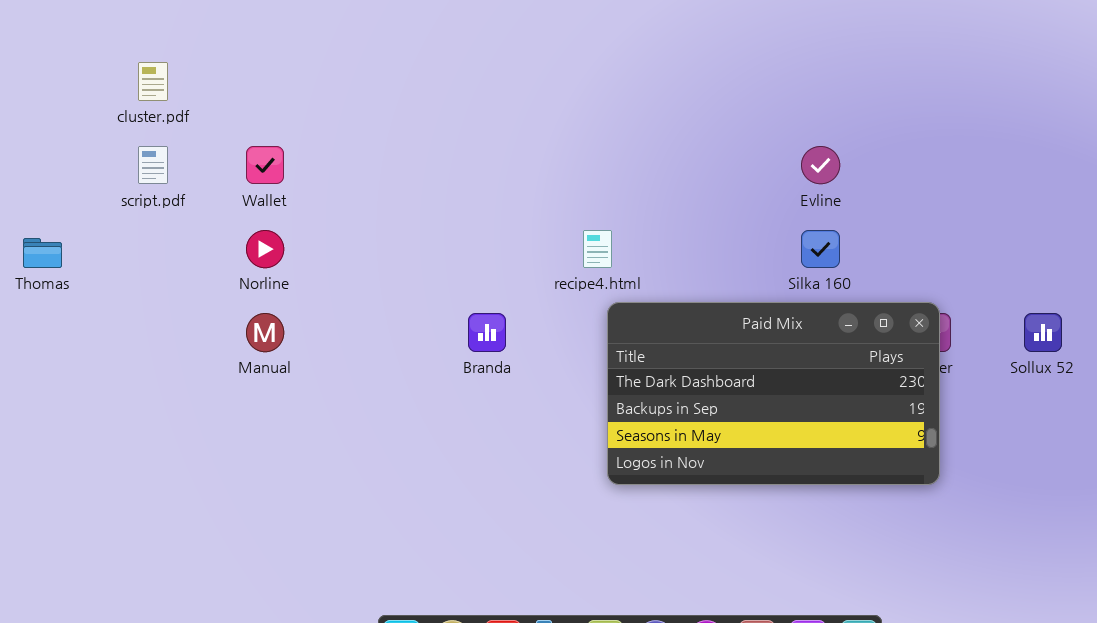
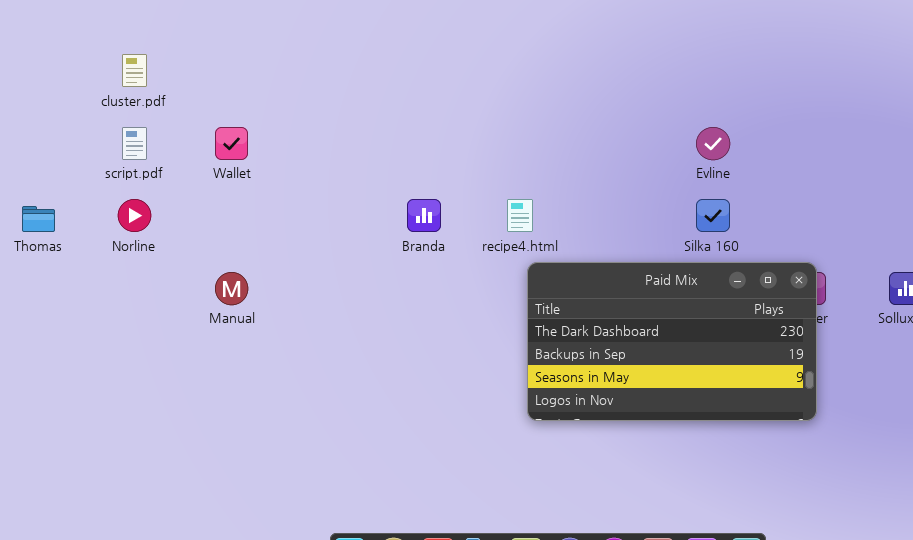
Norline: [246,230,284,268] -> [118,199,151,232], moved
Branda: [468,313,506,352] -> [407,199,441,232], moved

